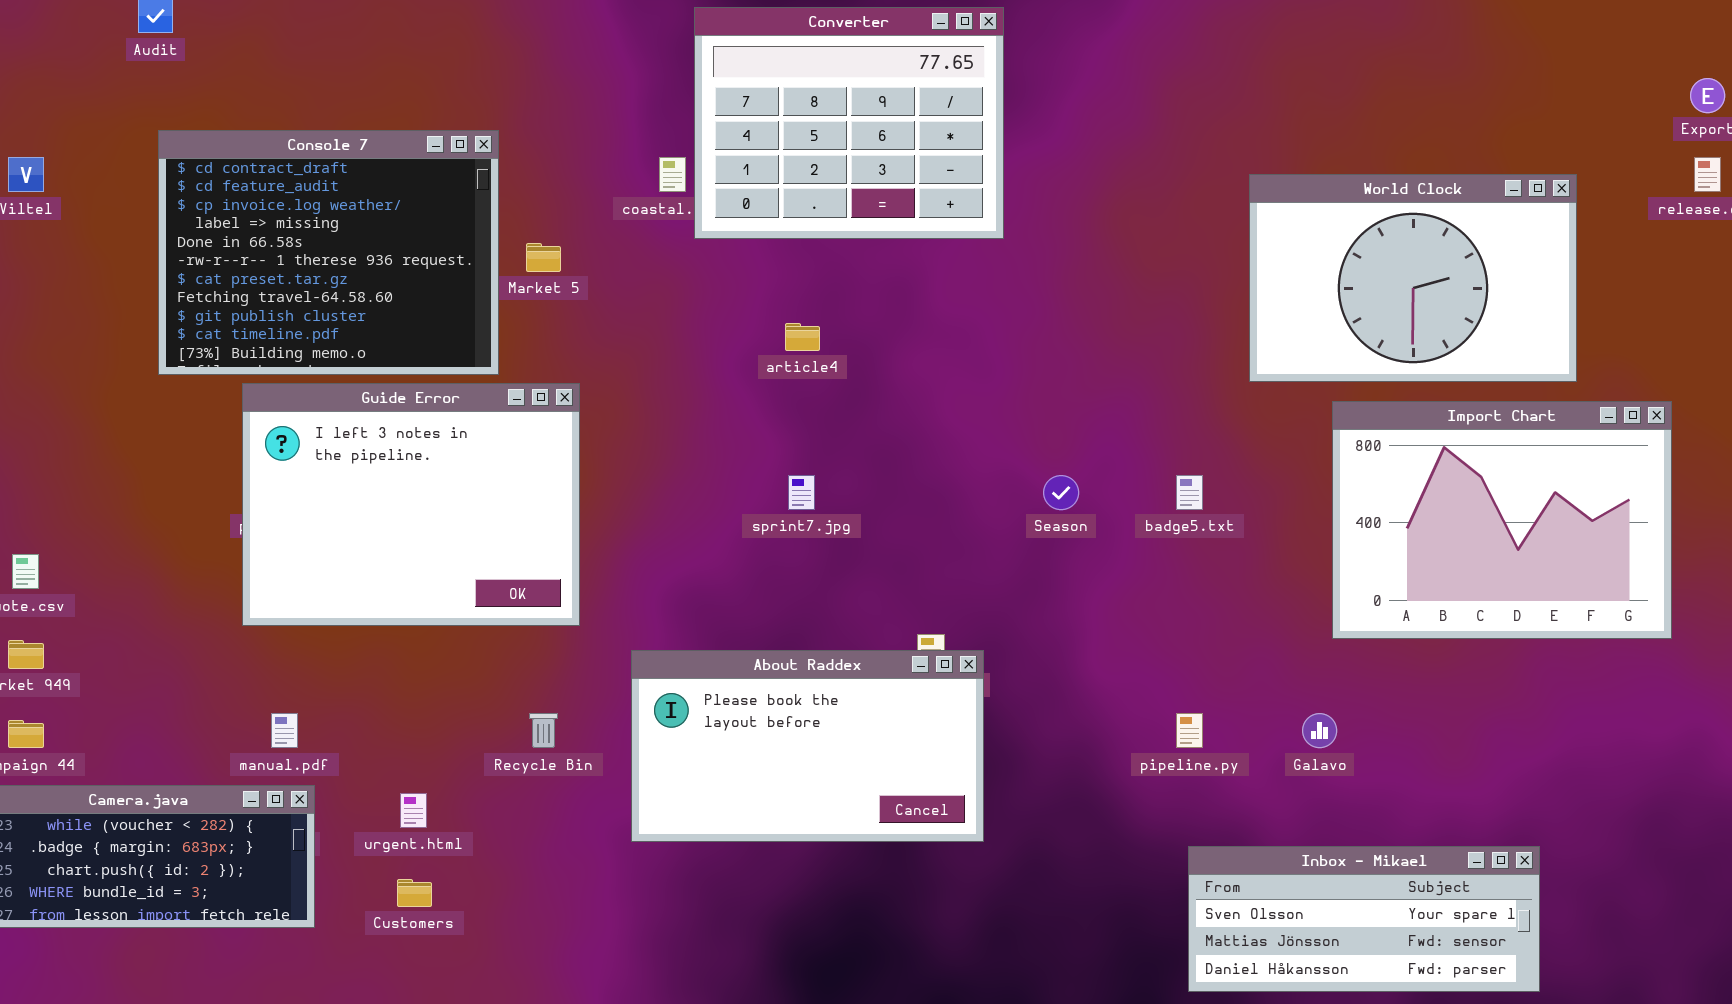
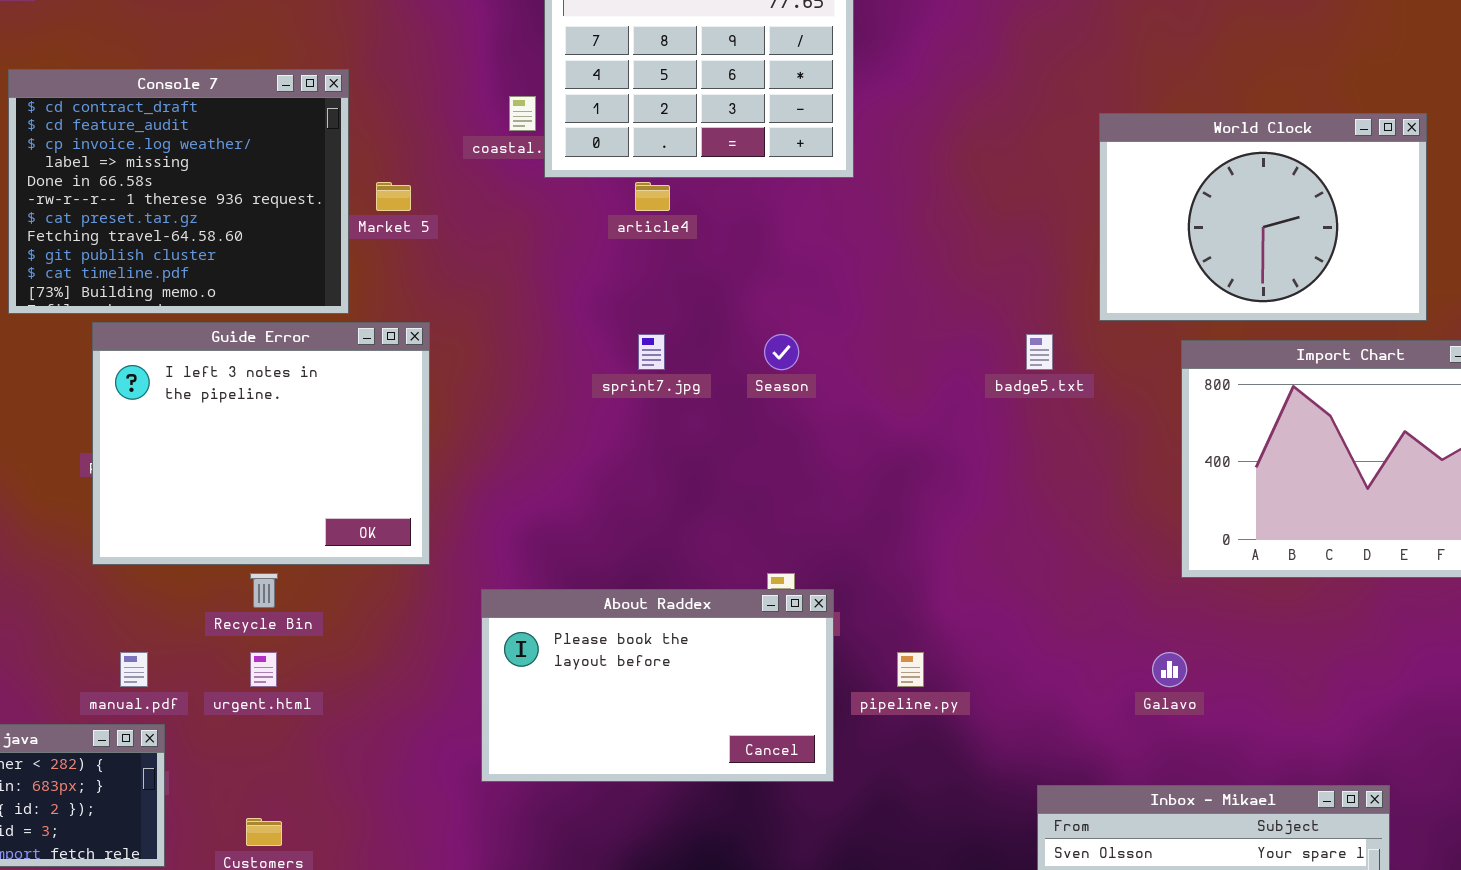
article4: [785,323,820,351] -> [635,182,670,211], moved
sprint7.jpg: [788,475,815,510] -> [638,334,665,370], moved
Season: [1043,475,1079,510] -> [764,334,799,370], moved
badge5.txt: [1176,475,1203,510] -> [1026,334,1053,370], moved
Recycle Bin: [529,713,558,748] -> [250,573,278,608], moved
pipeline.py: [1176,713,1203,748] -> [897,652,924,687], moved
urgent.html: [400,793,427,828] -> [250,652,277,687], moved

